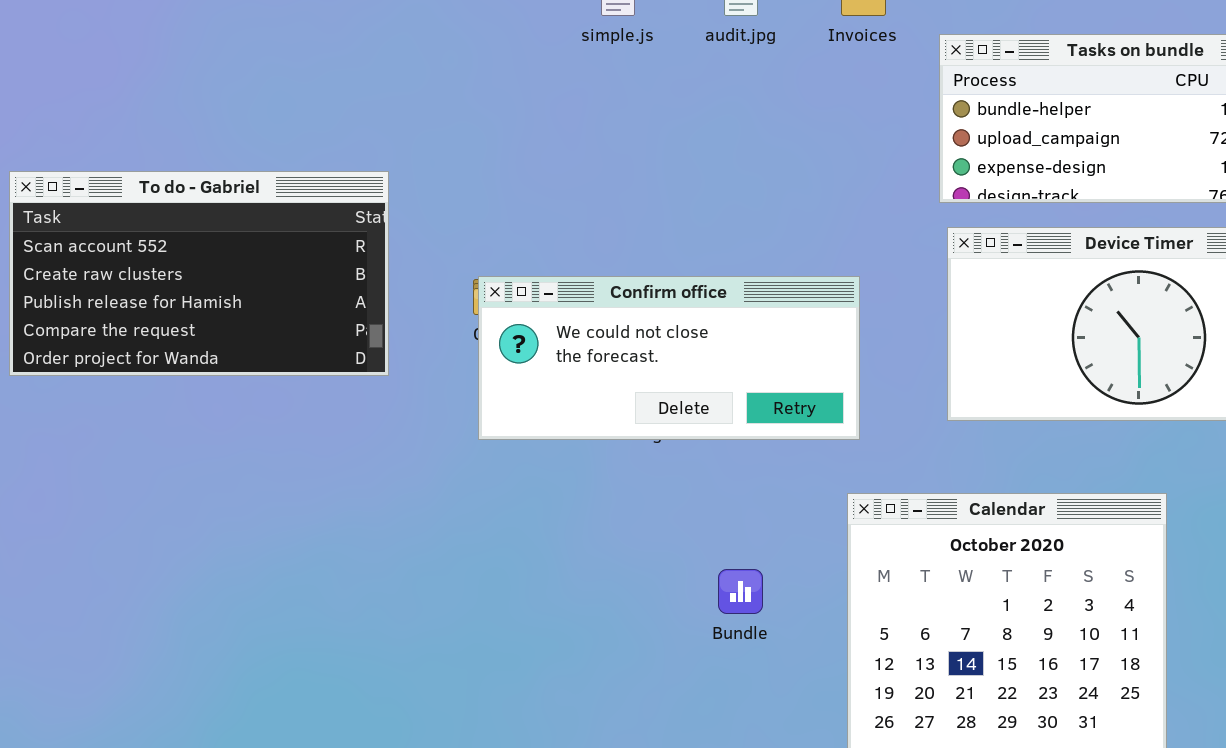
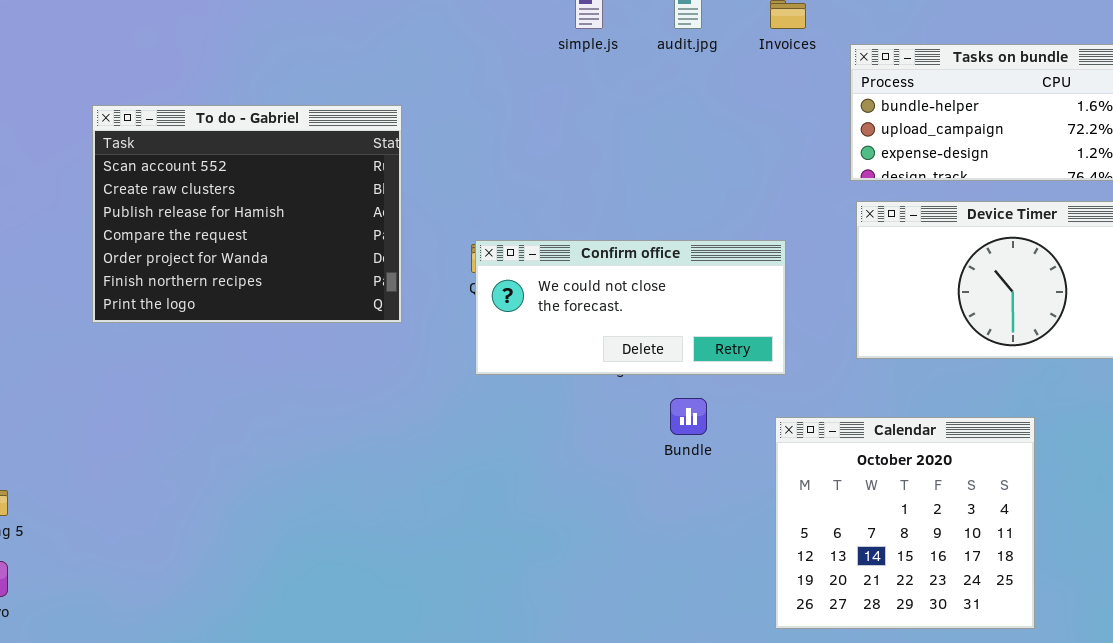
To do - Gabriel: [9,171,389,376] -> [92,105,402,323], resized
Bundle: [718,569,763,614] -> [670,398,707,435], moved

